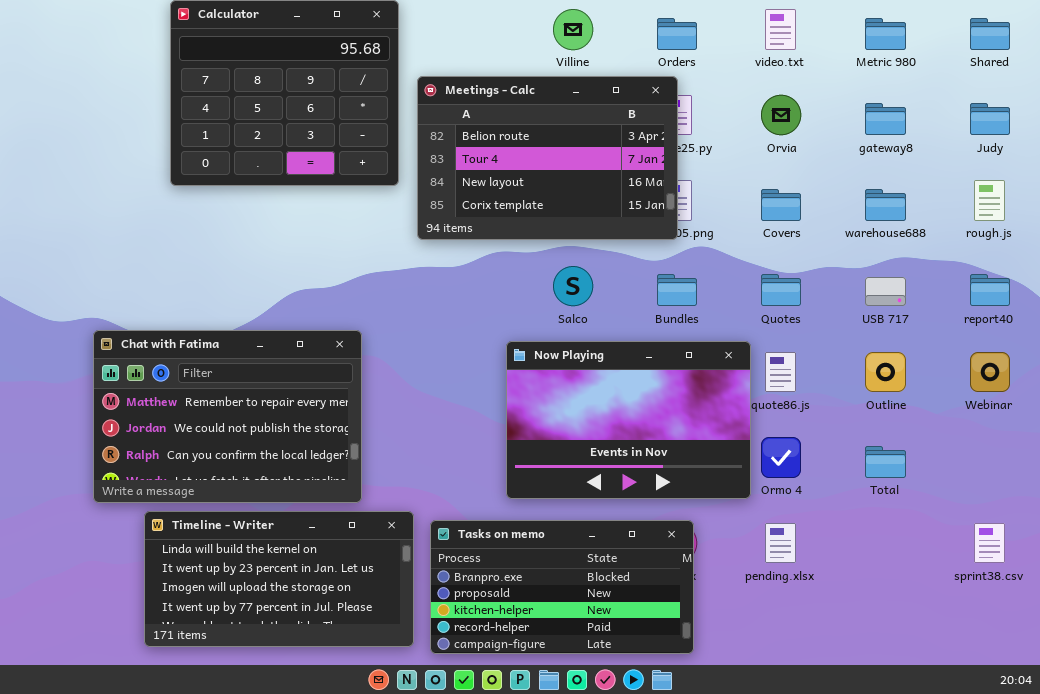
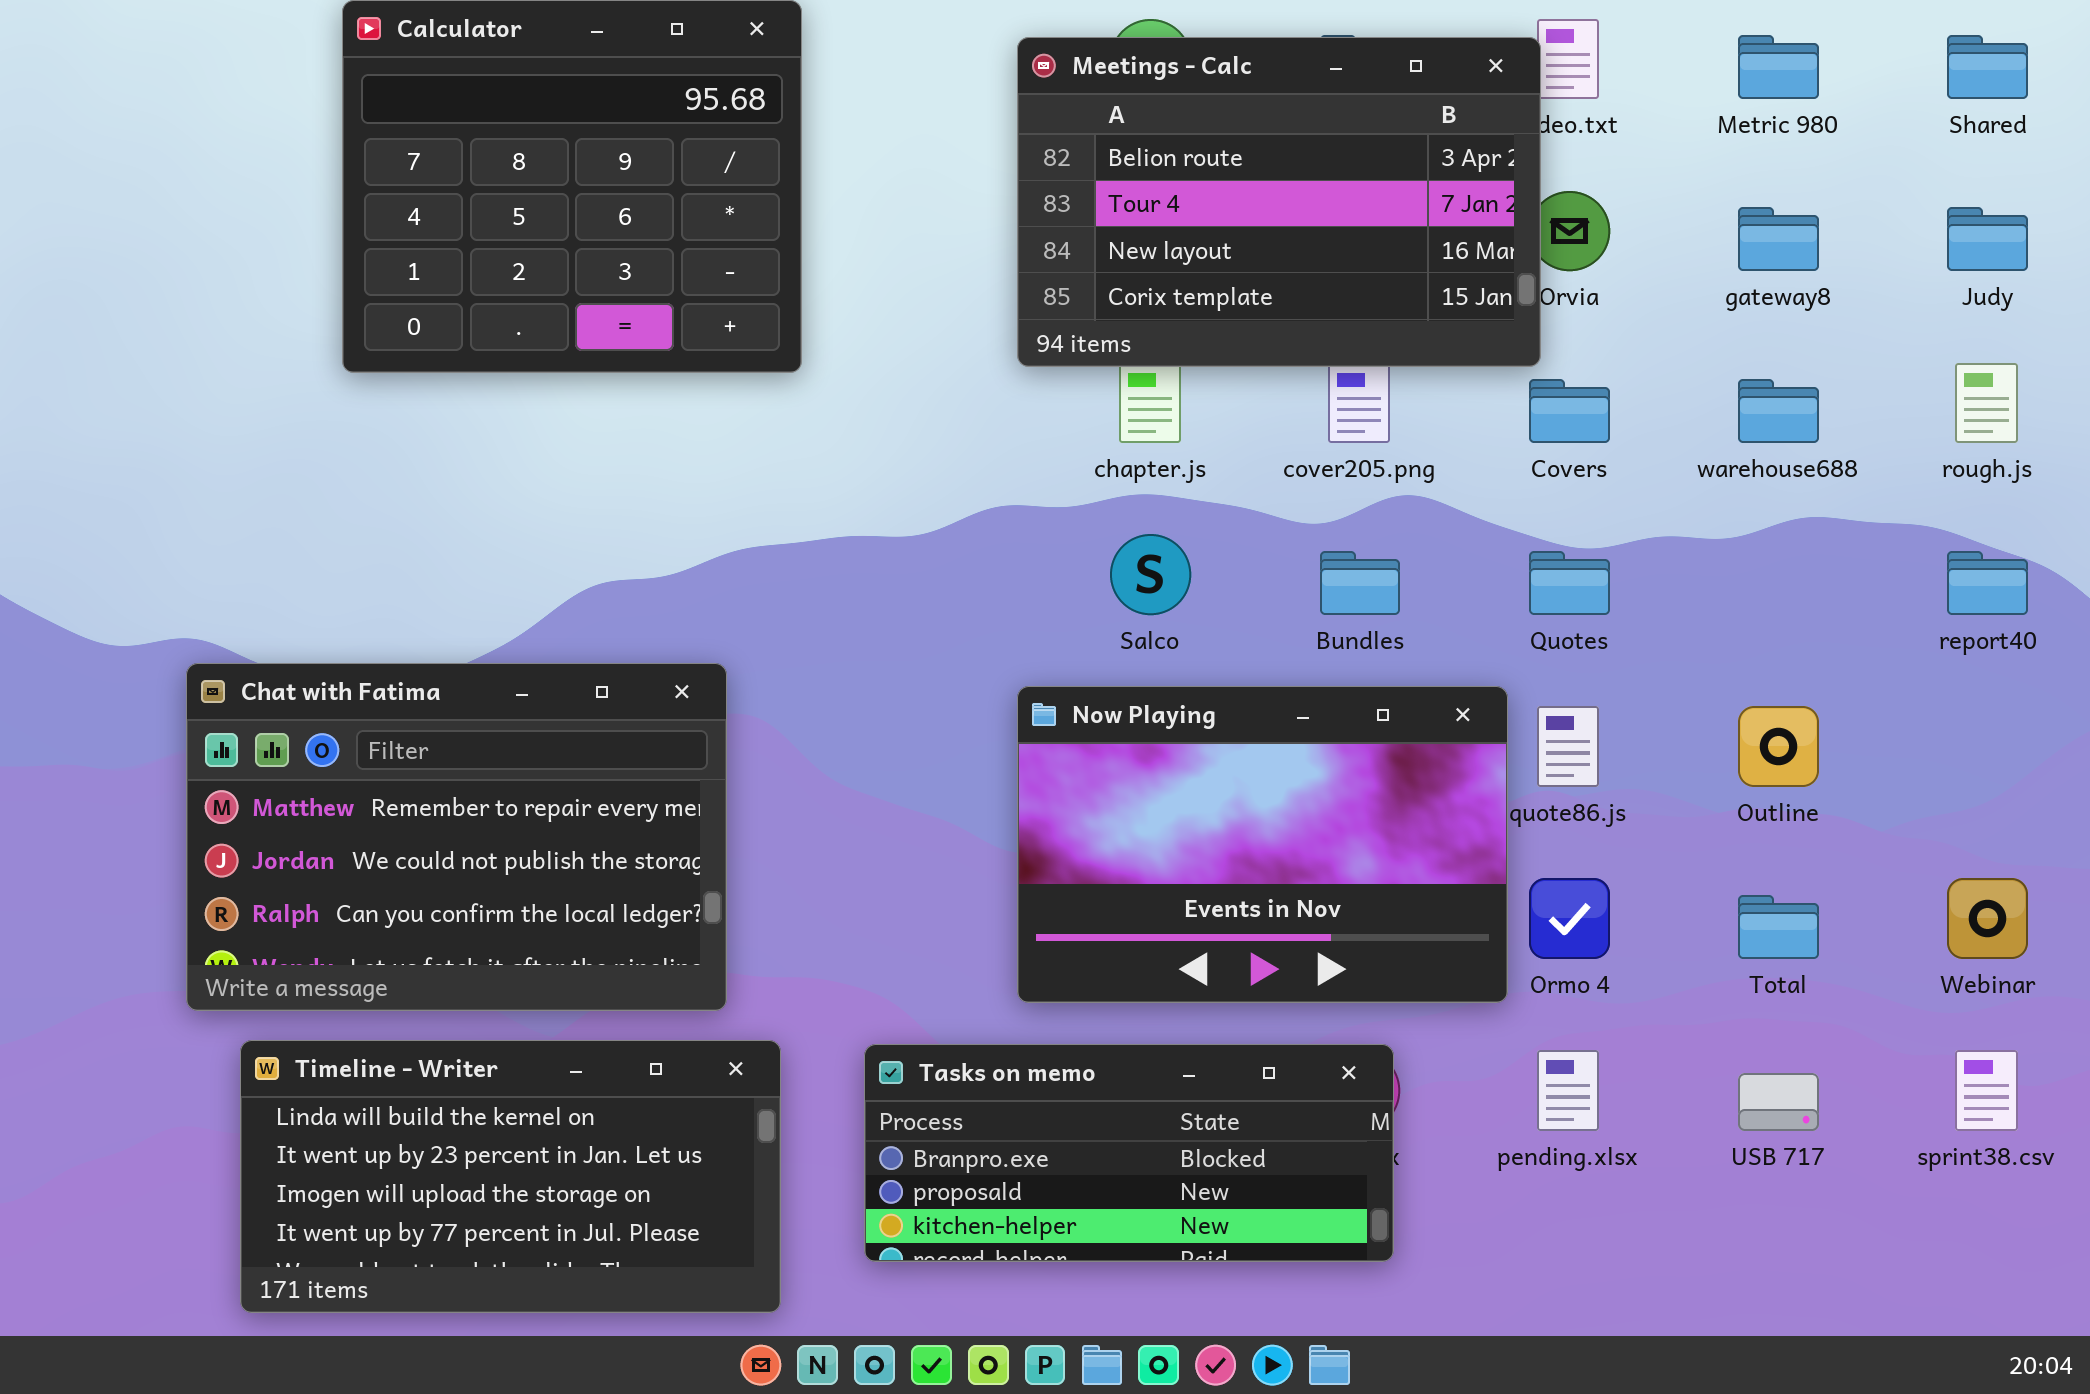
Meetings - Calc: [417,76,678,240] -> [1017,37,1541,367], moved
USB 717: [865,277,906,306] -> [1738,1073,1819,1131], moved
Webinar: [970,352,1010,392] -> [1947,878,2028,959], moved
Timeline - Writer: [144,511,414,647] -> [240,1040,781,1313], moved
Tasks on memo: [430,520,694,654] -> [864,1044,1394,1262], resized

